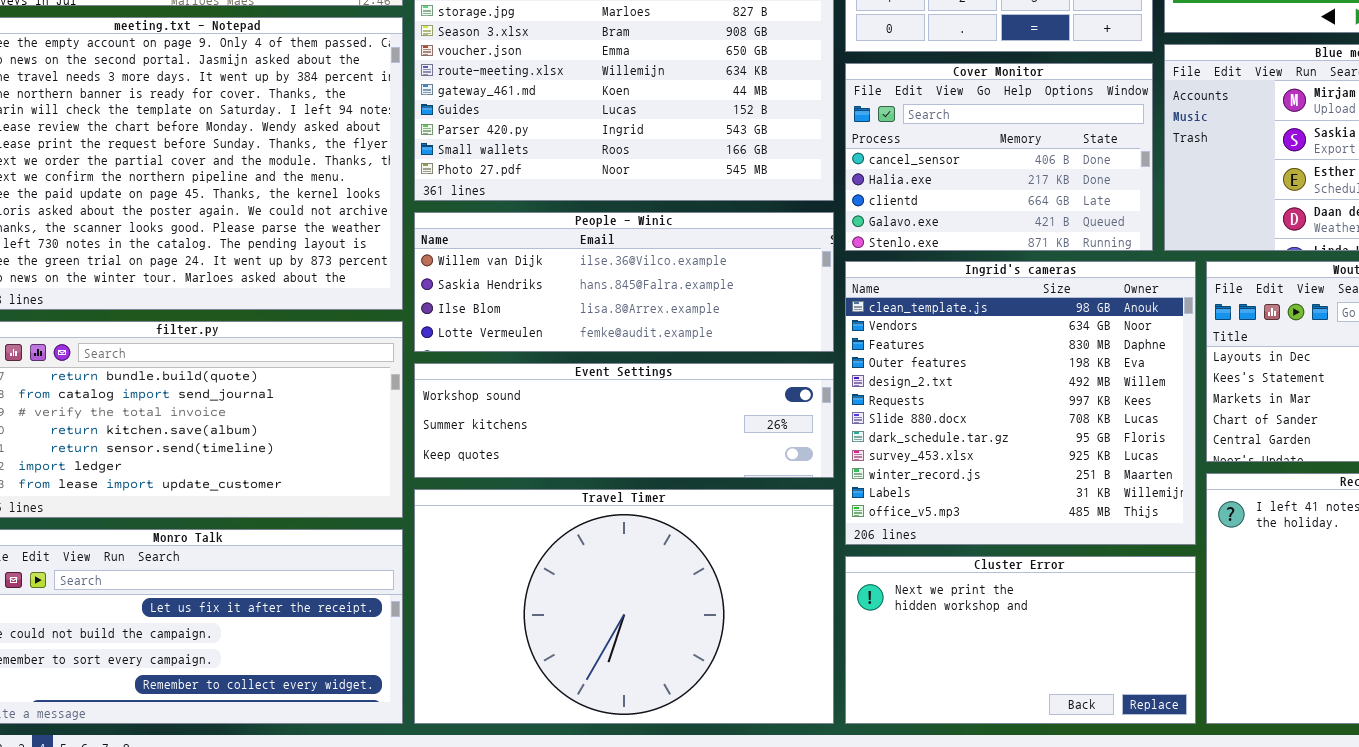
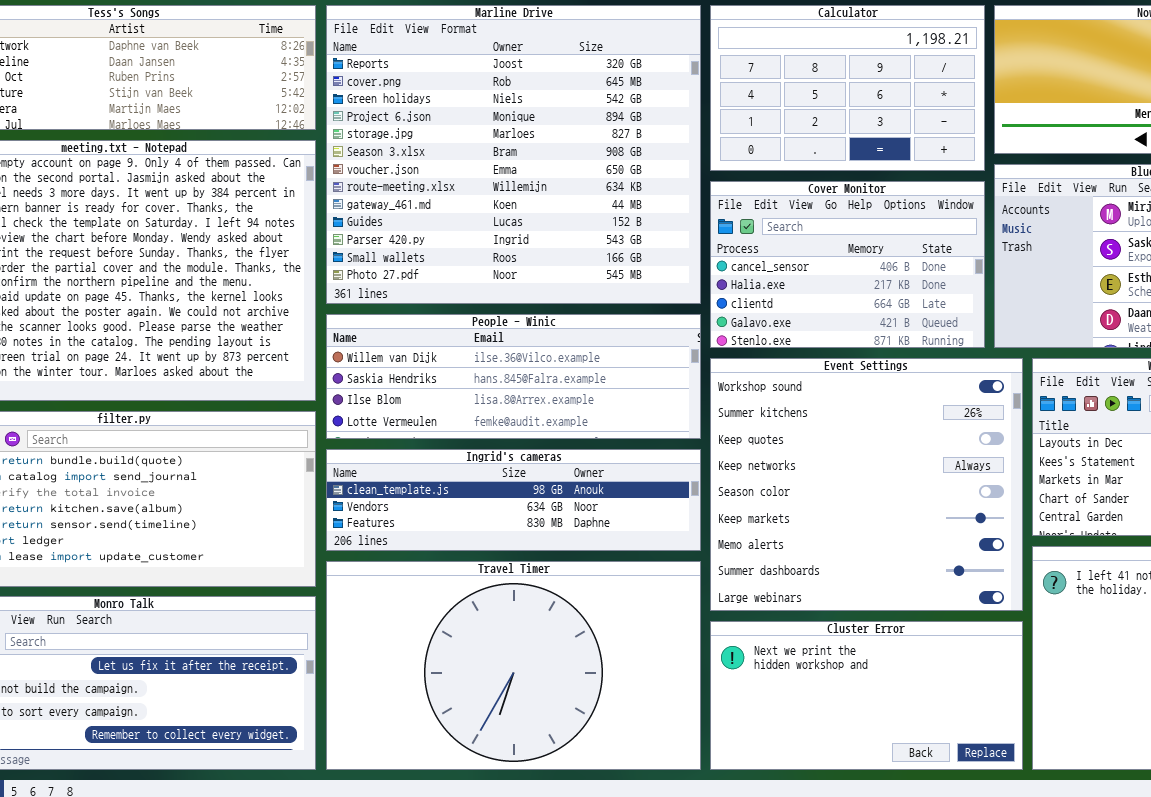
Ingrid's cameras: [845,261,1196,545] -> [326,449,701,551], moved, resized
Event Settings: [414,363,834,478] -> [710,358,1023,611], moved, resized

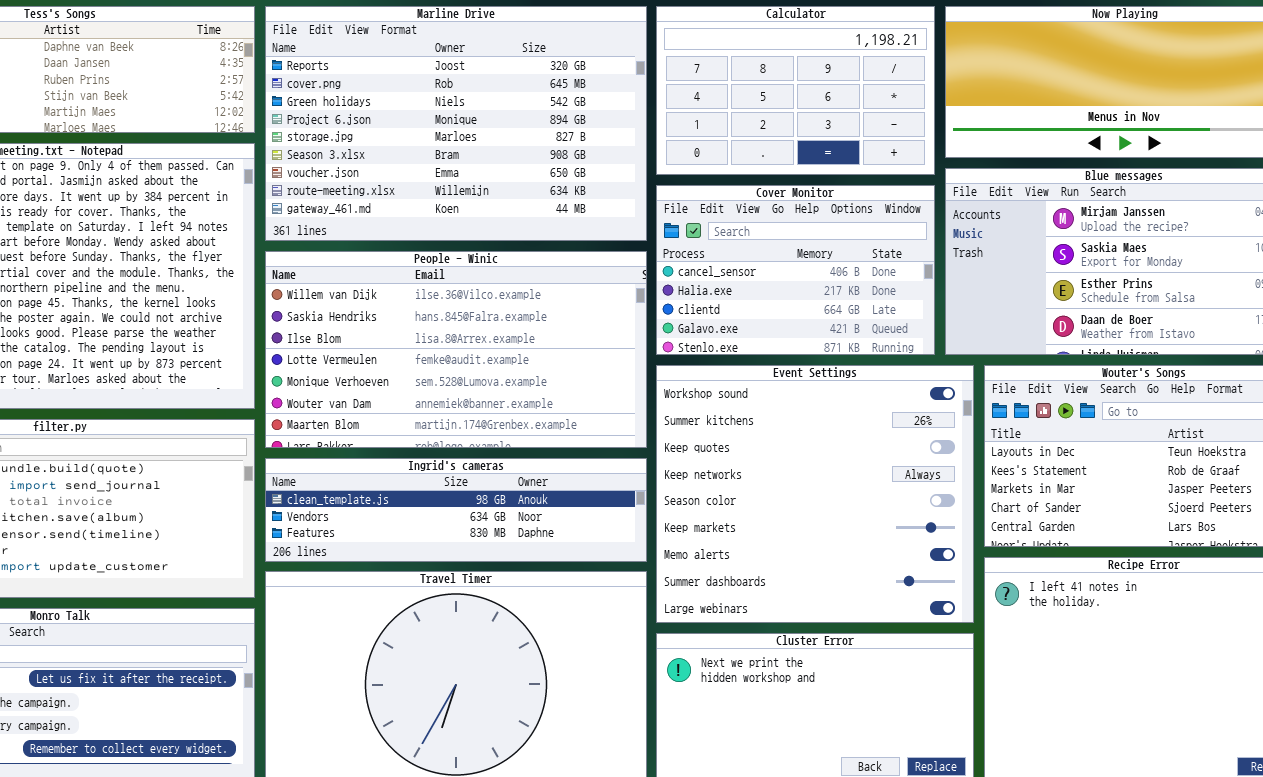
Marline Drive: [326,5,701,304] -> [265,6,647,241], resized
People - Winic: [326,314,701,439] -> [265,251,647,448], resized

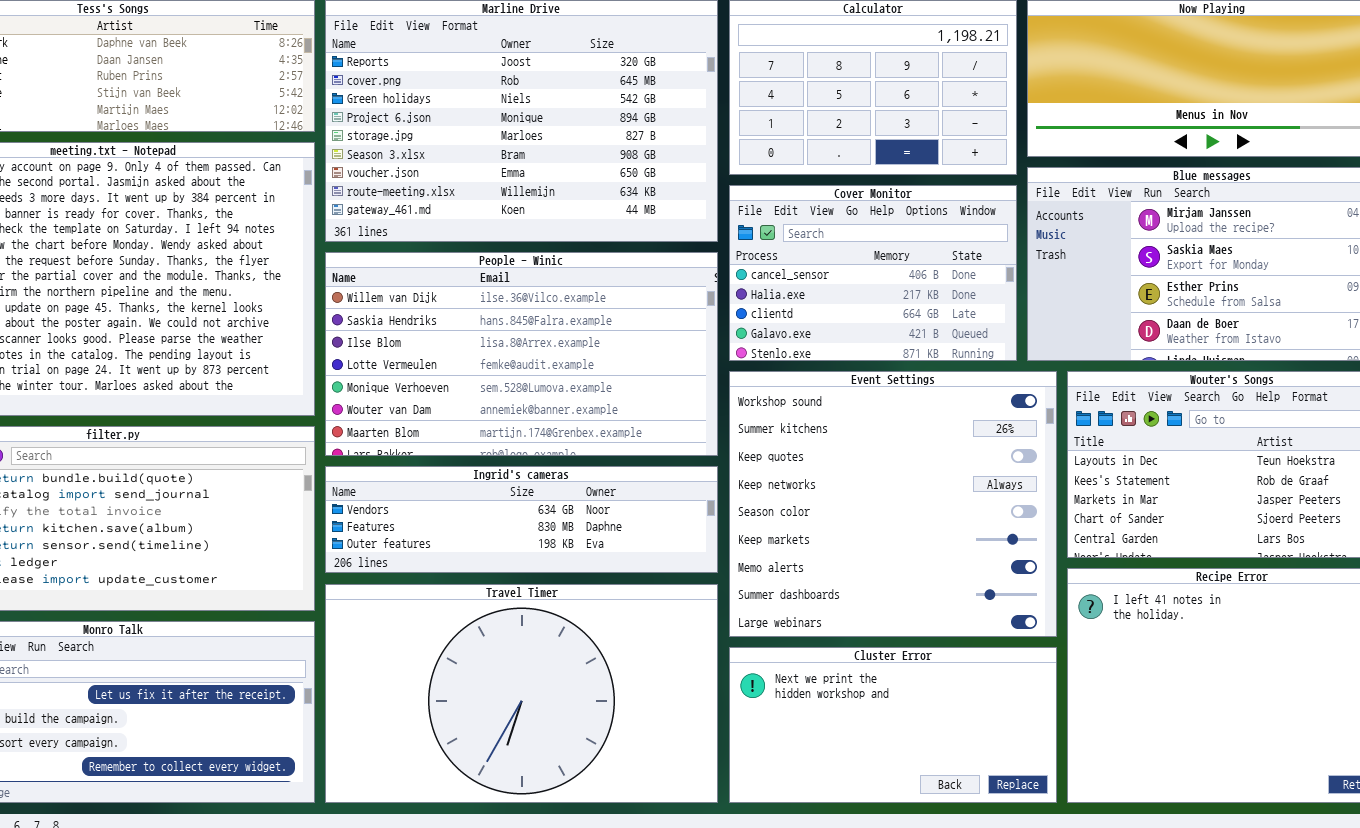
Ingrid's cameras: [265,458,647,562] -> [325,466,718,573], scrolled down 1 row

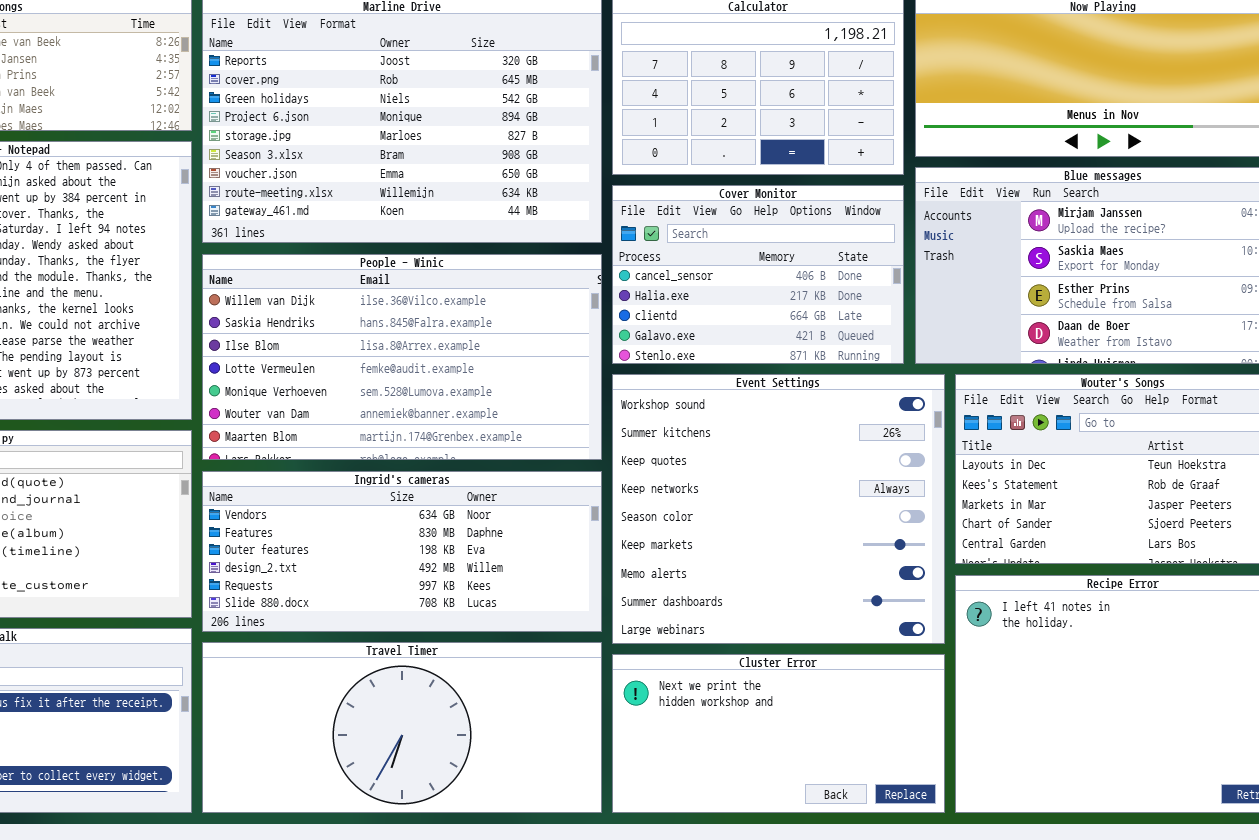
Ingrid's cameras: [325,466,718,573] -> [202,471,602,632], resized
Travel Timer: [325,584,718,803] -> [202,642,602,813], resized

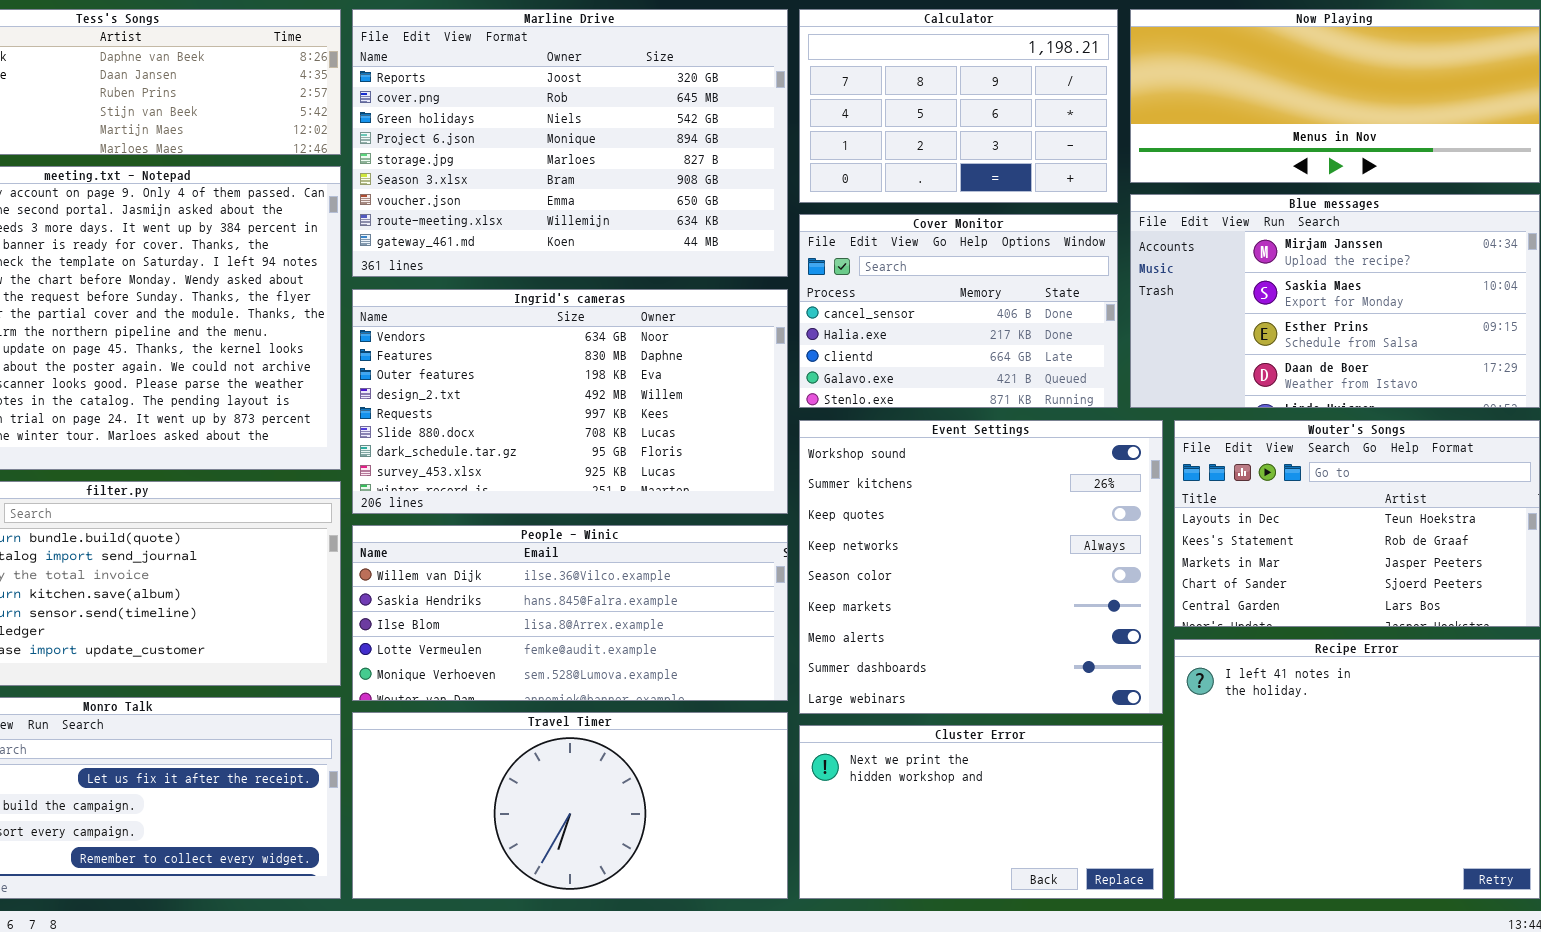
People - Winic: [202,254,602,460] -> [352,525,788,701], moved, resized
Ingrid's cameras: [202,471,602,632] -> [352,289,788,514], moved, resized

